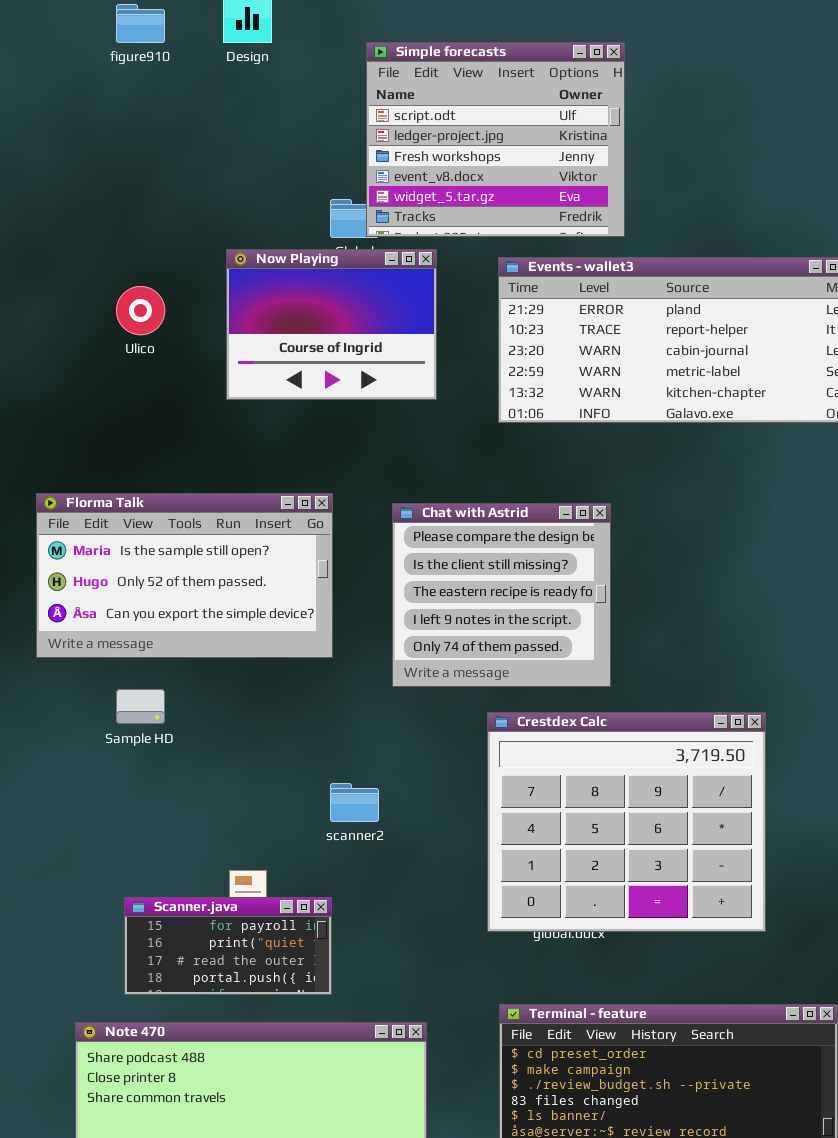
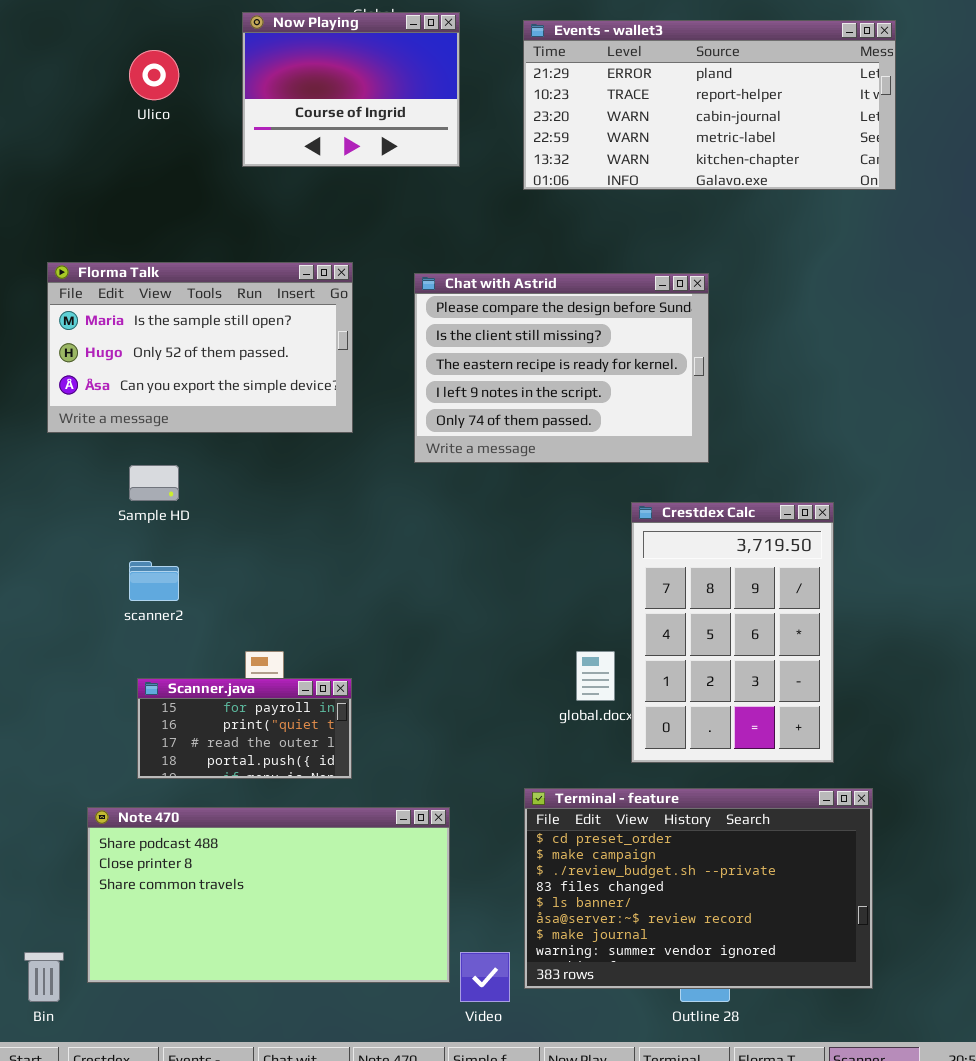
Chat with Astrid: [392,503,611,687] -> [414,273,709,463], resized
Crestdex Calc: [487,712,766,932] -> [631,502,834,763], moved, resized
scanner2: [330,783,379,822] -> [129,561,179,601], moved

